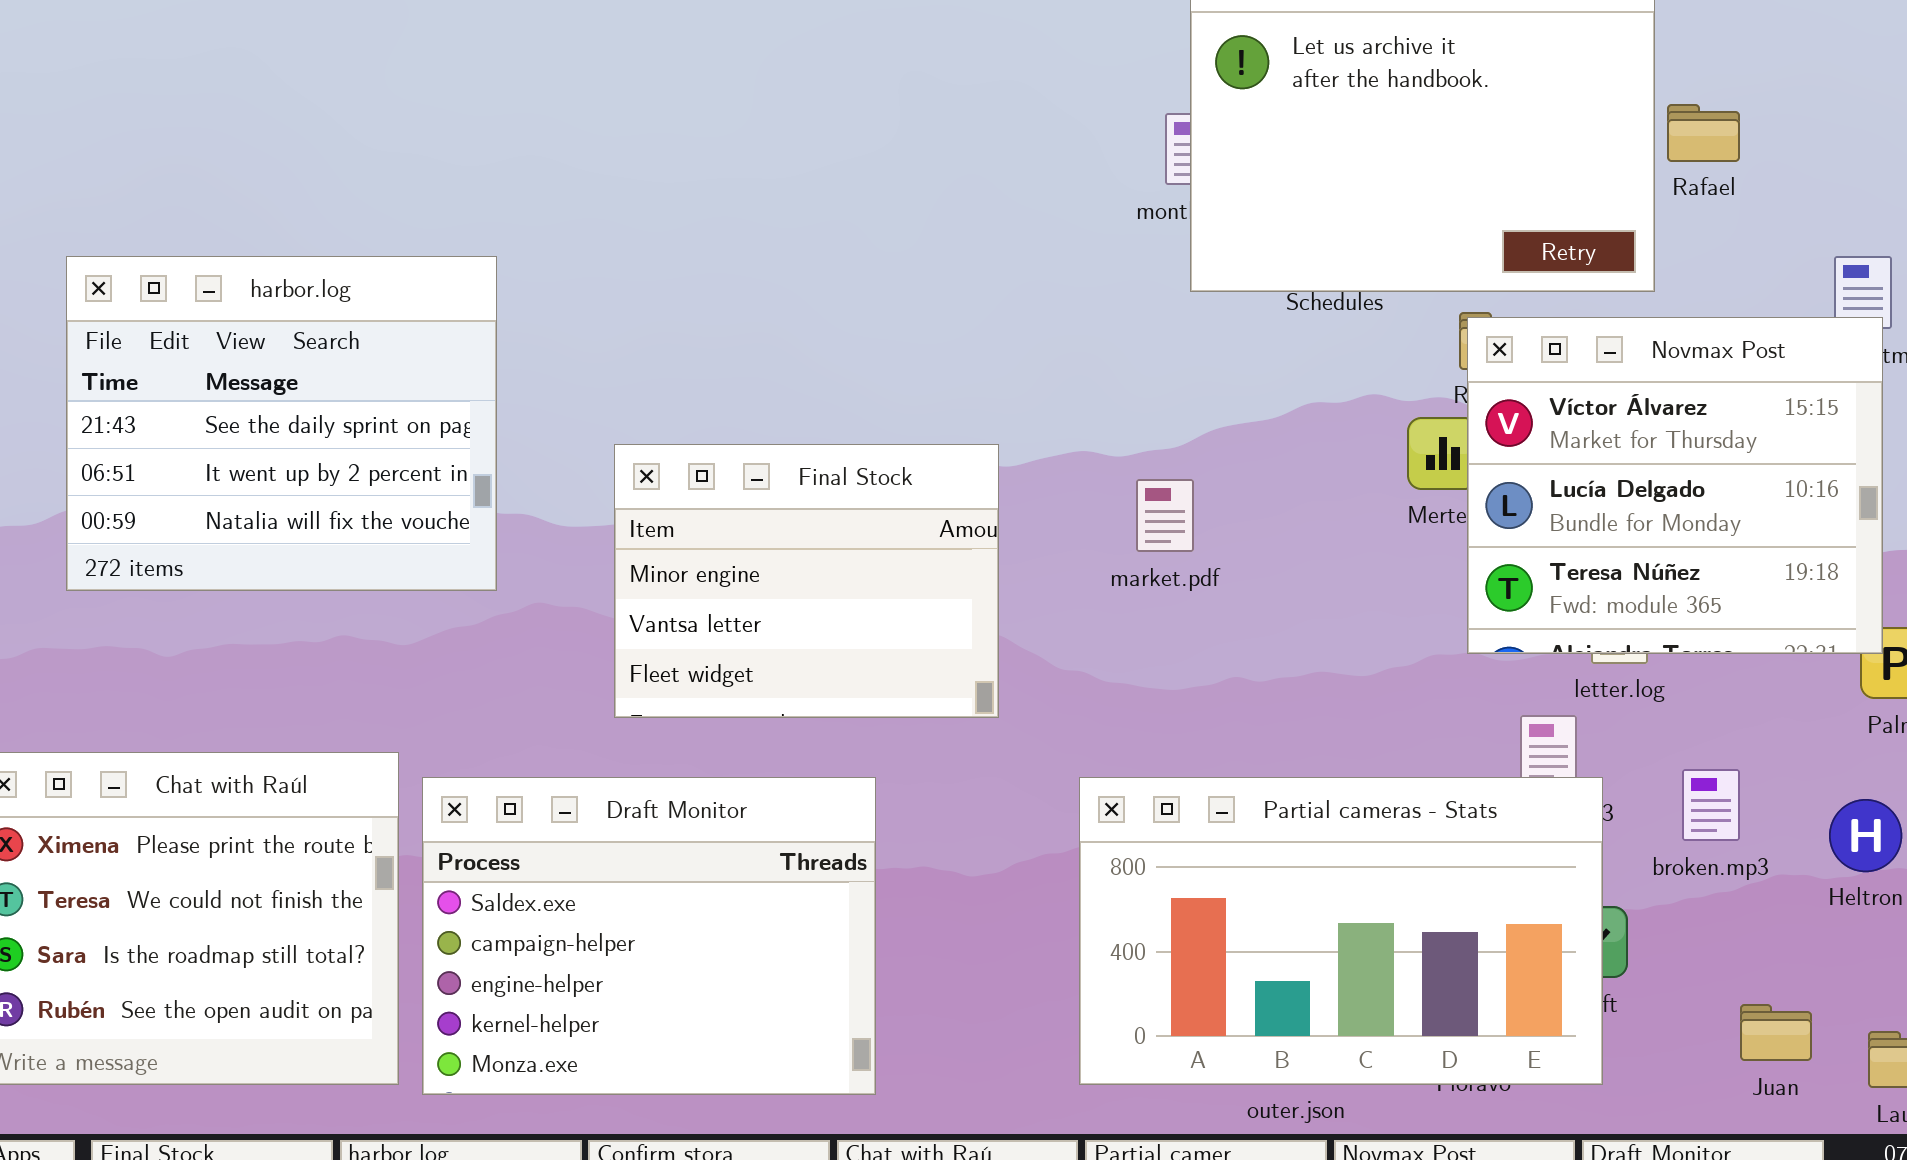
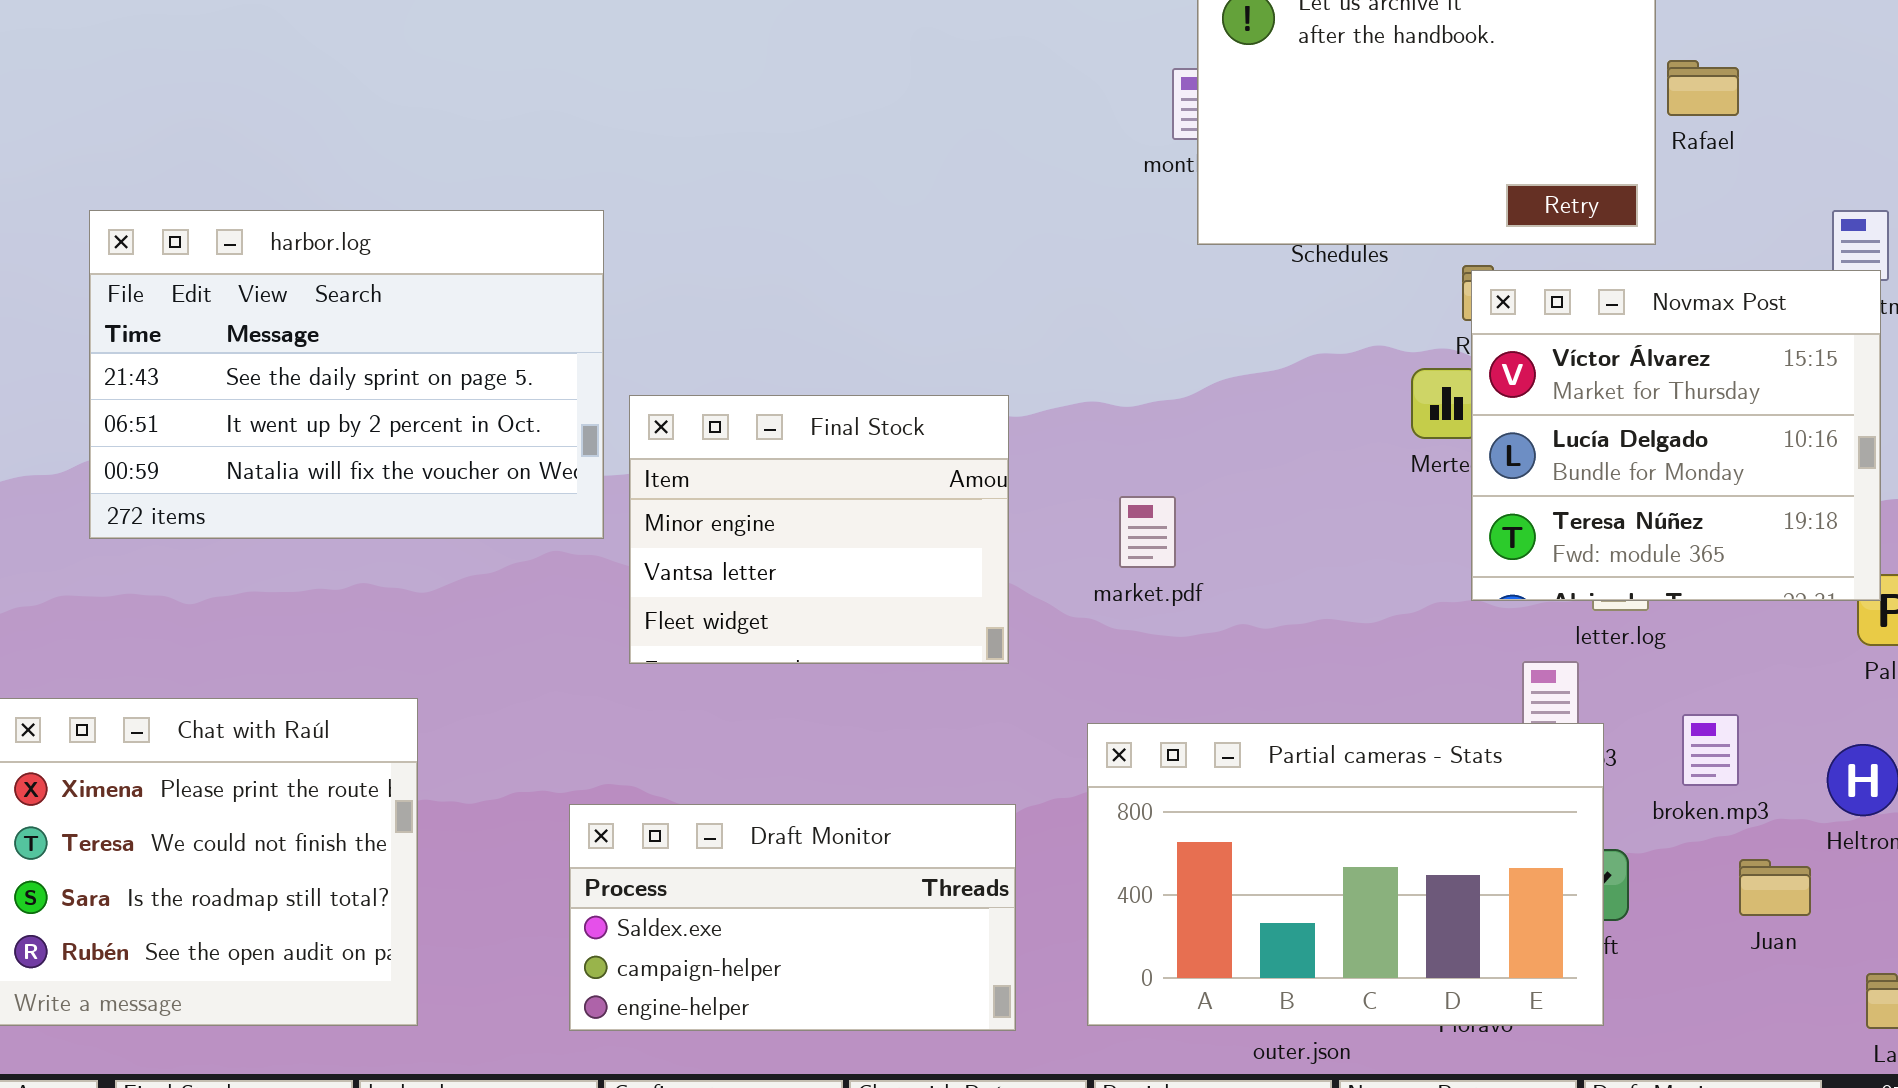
harbor.log: [66,256,497,591] -> [89,210,604,539], resized
market.pdf: [1136,479,1194,552] -> [1119,496,1176,568], moved
Draft Monitor: [422,777,876,1095] -> [569,804,1016,1031], moved, resized
Juan: [1740,1004,1812,1061] -> [1739,859,1811,916], moved

